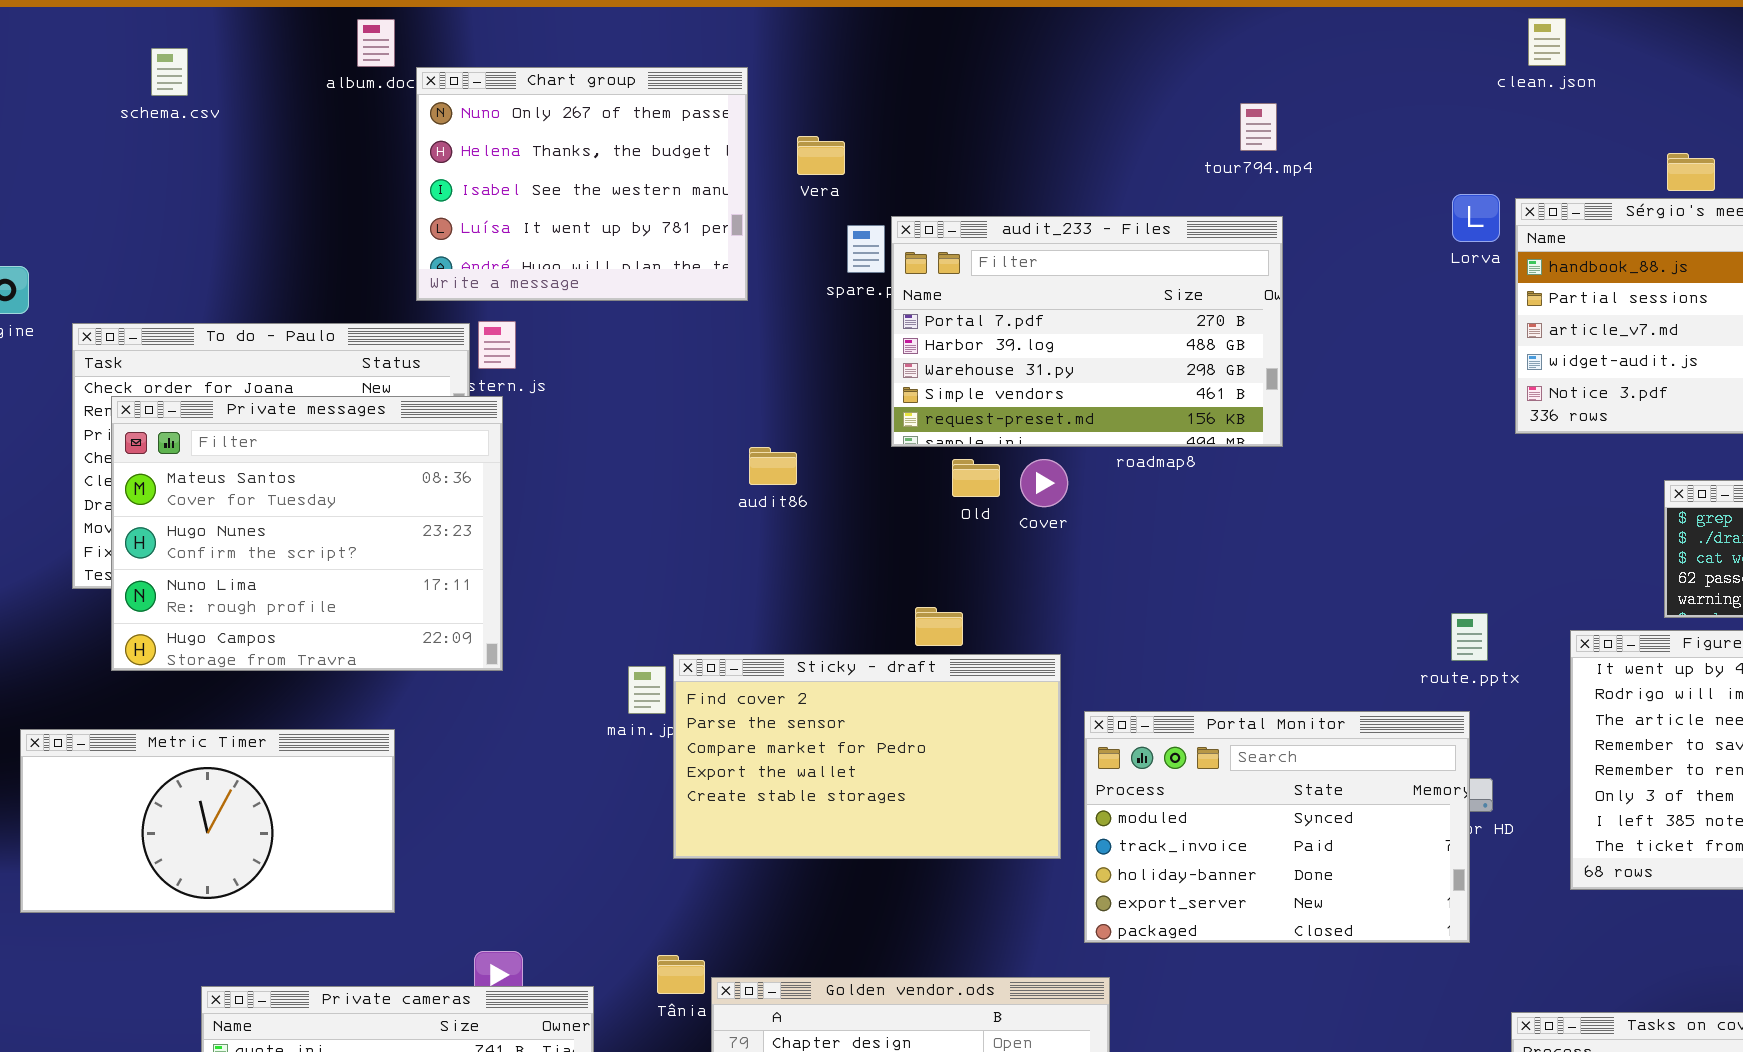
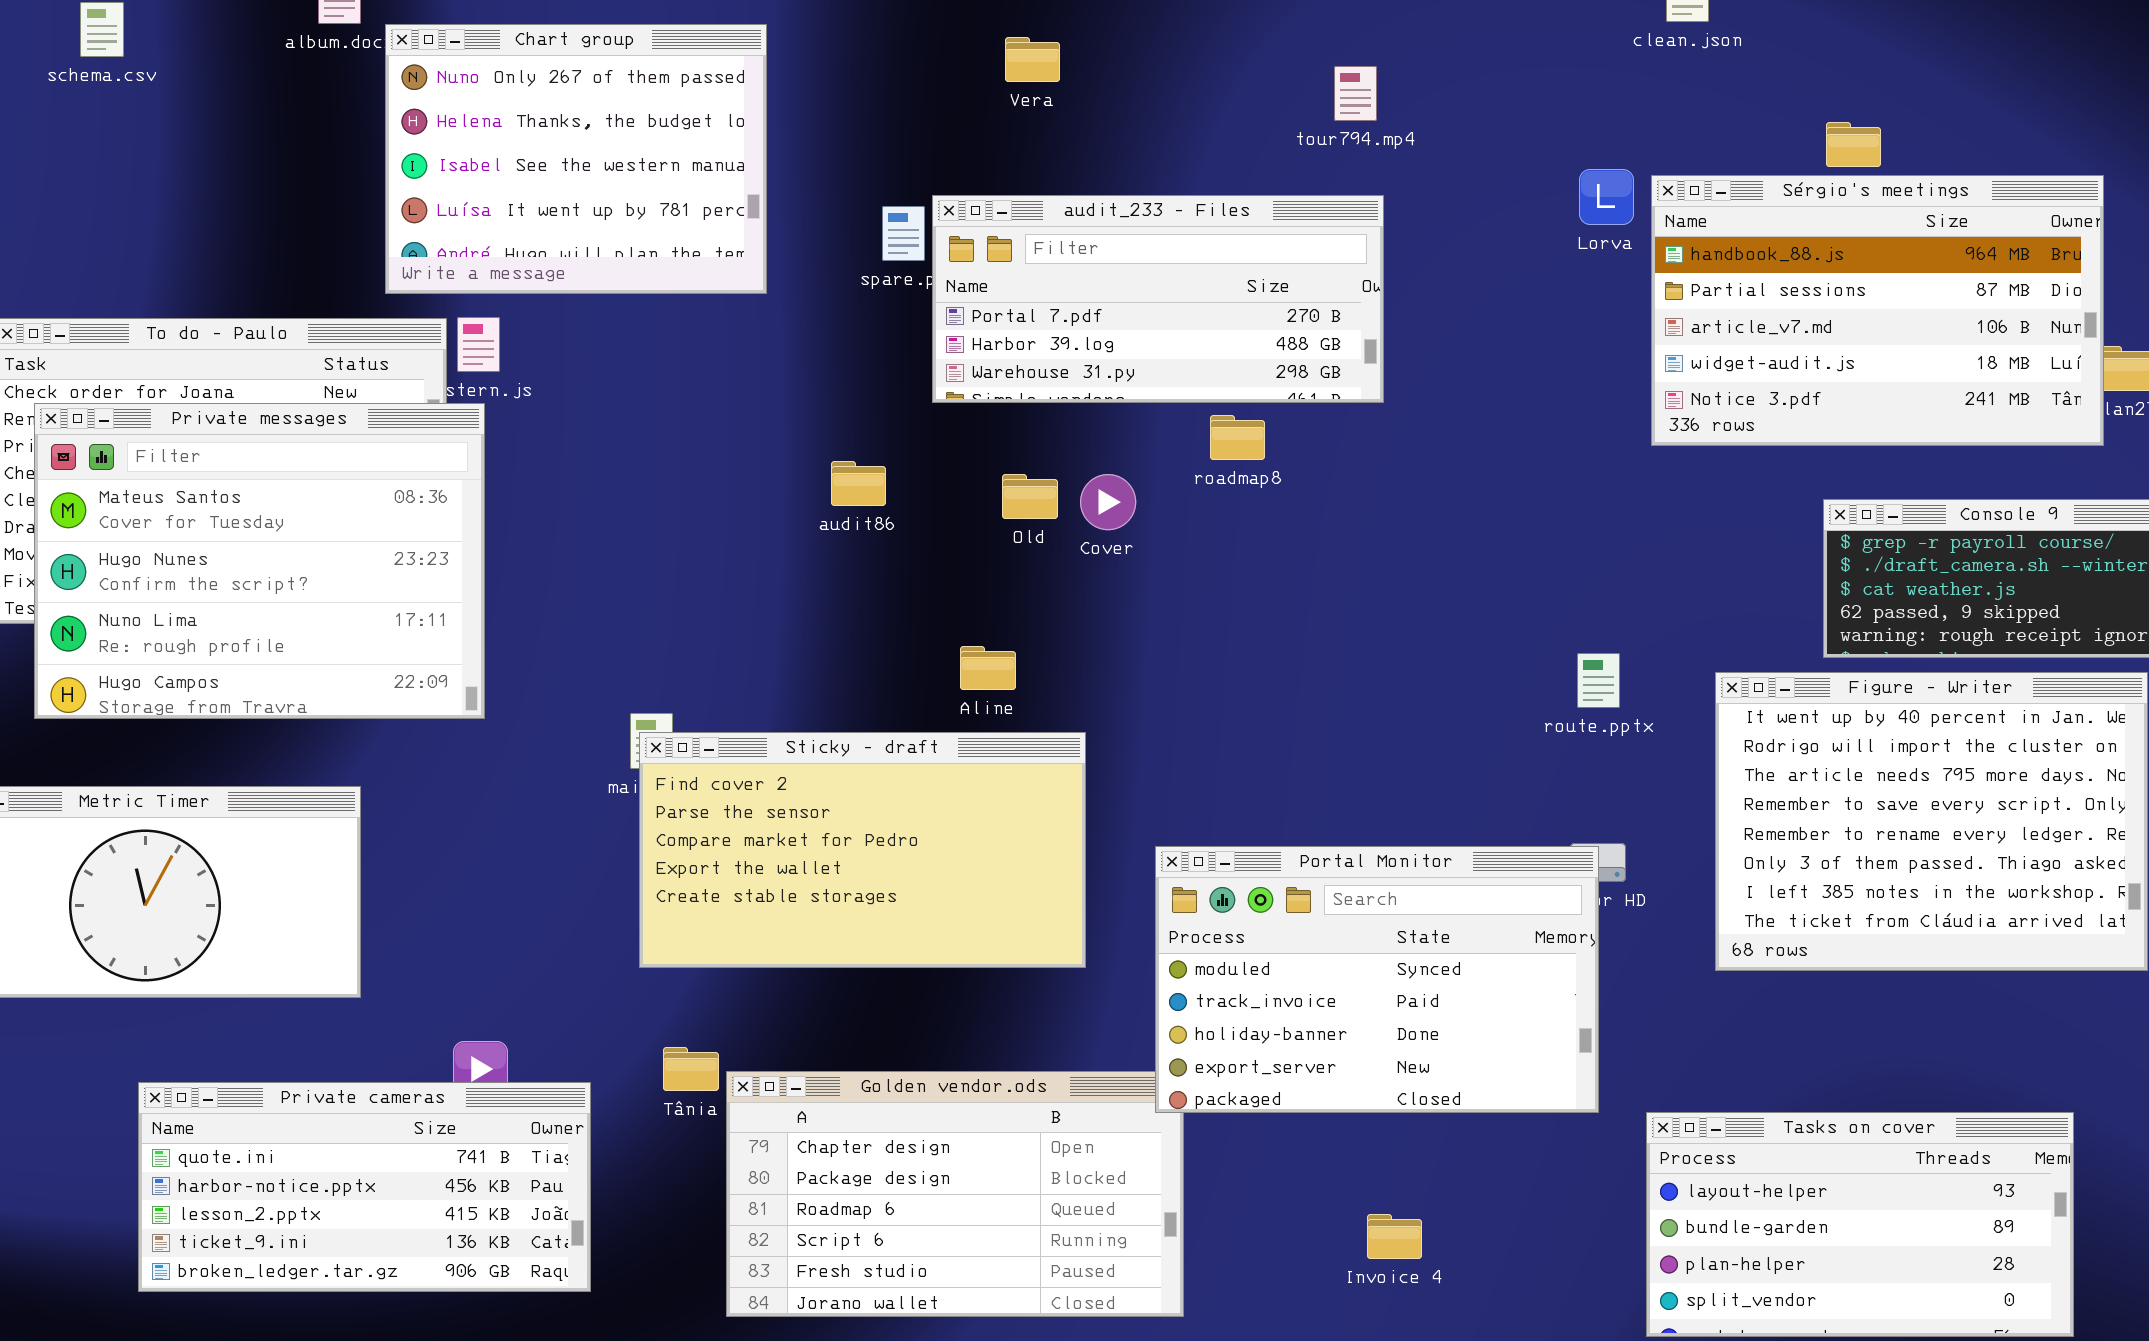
Vera: [797,136,845,175] -> [1005,37,1060,82], moved
audit_233 - Files: [891,216,1283,447] -> [932,195,1384,403], resized
audit86: [749,447,797,485] -> [831,461,886,506], moved
Sticky - draft: [673,654,1061,859] -> [639,732,1086,968], moved
Portal Monitor: [1084,711,1470,943] -> [1155,846,1599,1113], moved

